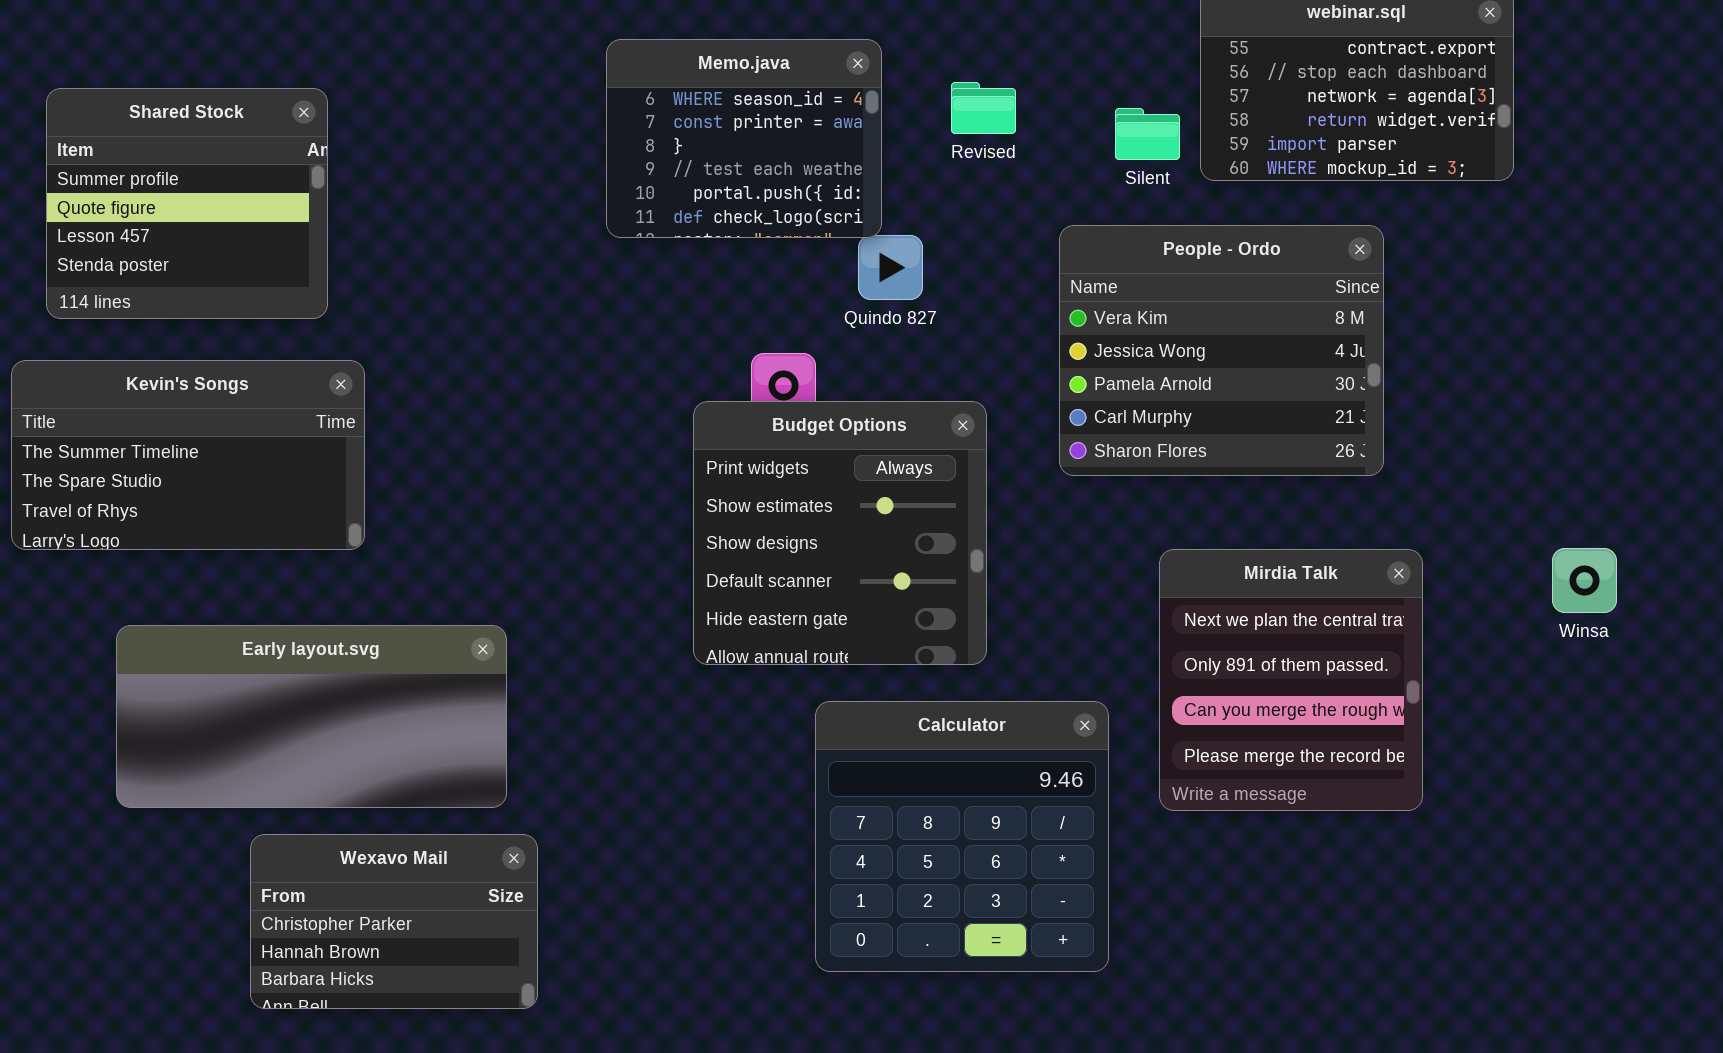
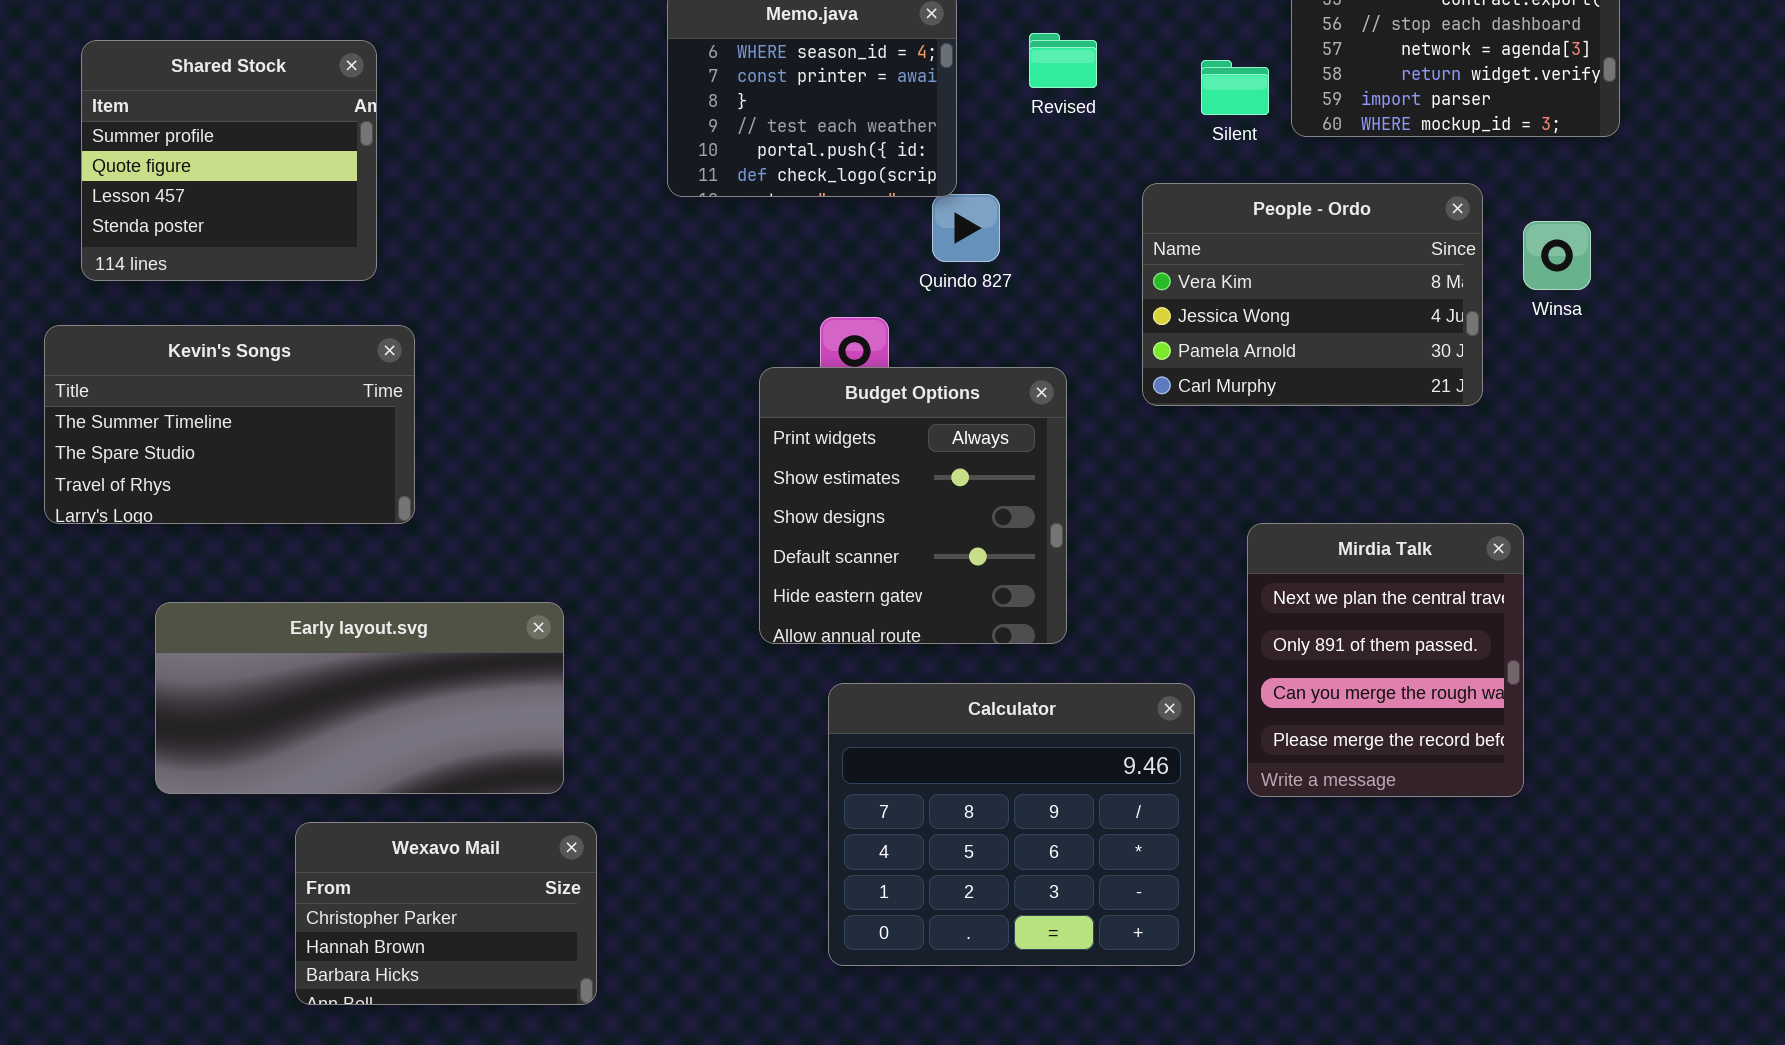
People - Ordo: [1059,225,1384,476] -> [1142,183,1483,406], resized
Winsa: [1552,548,1617,613] -> [1523,221,1591,290], moved
Calculator: [815,701,1109,972] -> [828,683,1195,966], resized

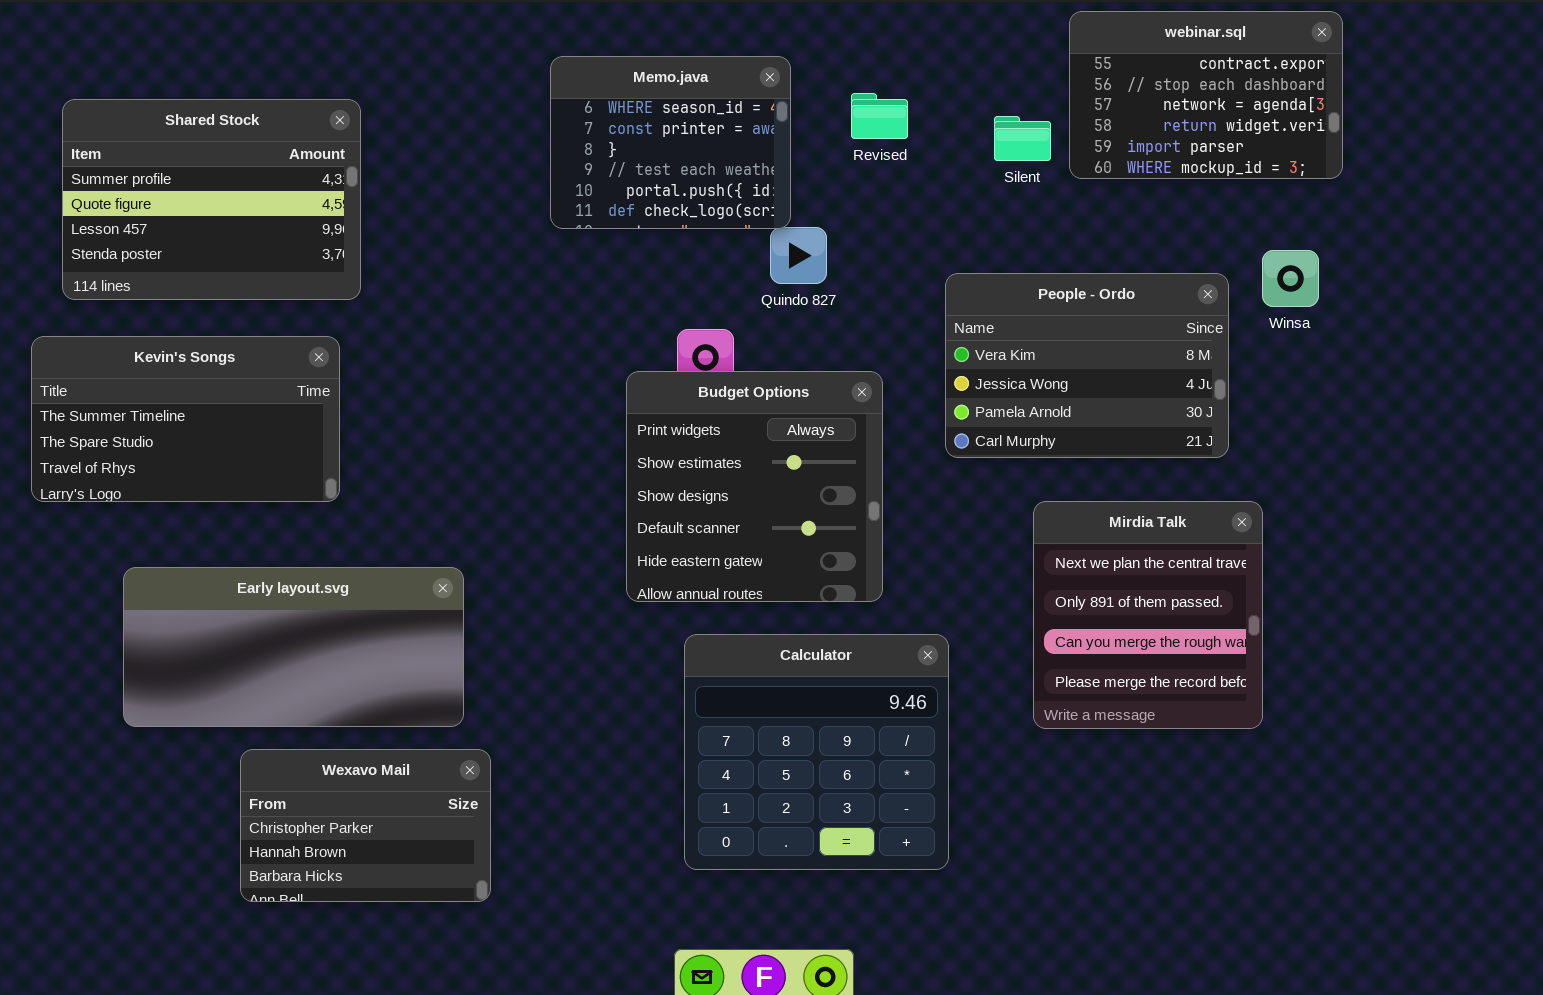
Shared Stock: [81,40,377,281] -> [62,99,361,300], resized
People - Ordo: [1142,183,1483,406] -> [945,273,1229,458], moved
Calculator: [828,683,1195,966] -> [684,634,949,870], resized

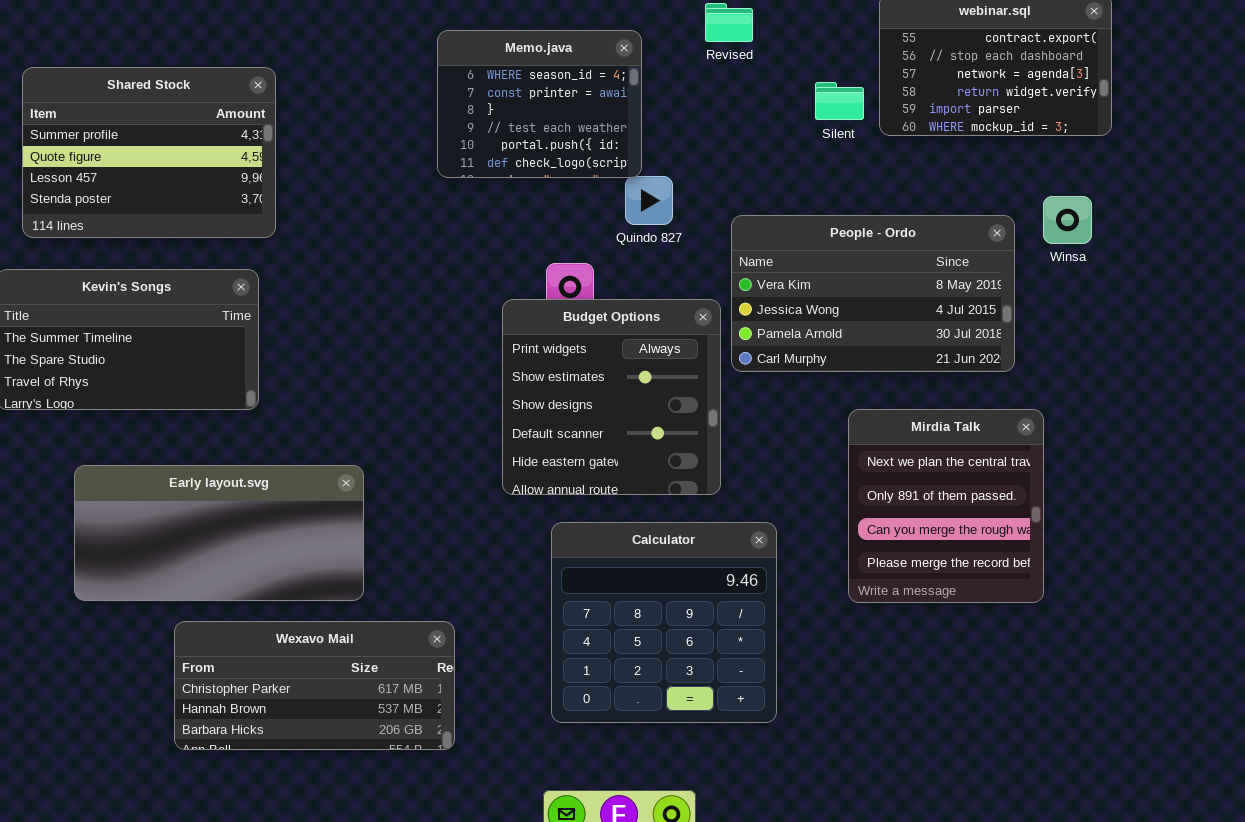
Revised: [851,93,908,139] -> [705,3,753,42], moved
People - Ordo: [945,273,1229,458] -> [731,215,1015,372], resized
Wexavo Mail: [240,749,491,902] -> [174,621,455,750], resized

